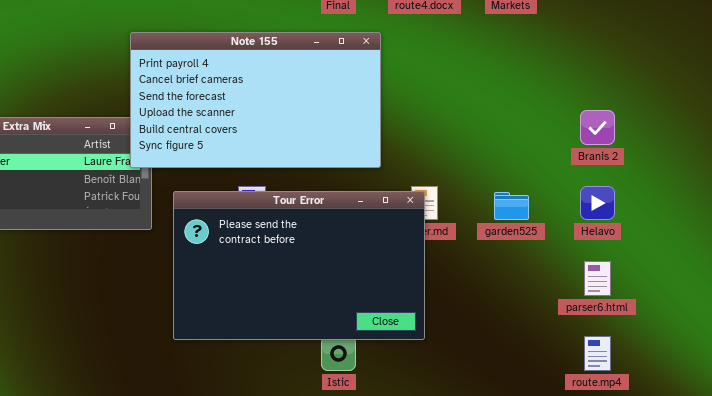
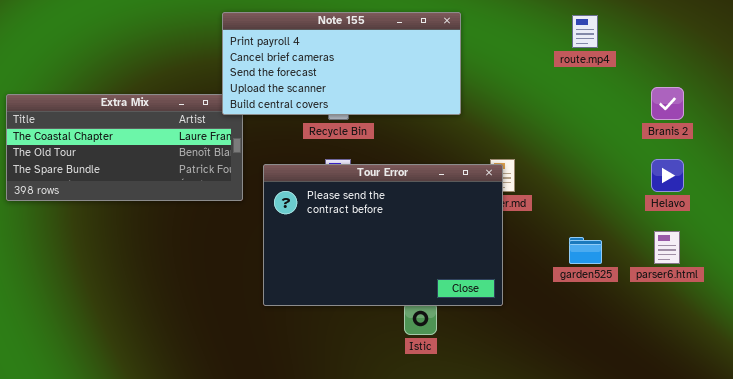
Note 155: [130,32,381,168] -> [222,12,461,115], resized
garden525: [494,192,529,220] -> [569,237,602,264], moved
route.mp4: [584,336,611,371] -> [572,15,598,48], moved

